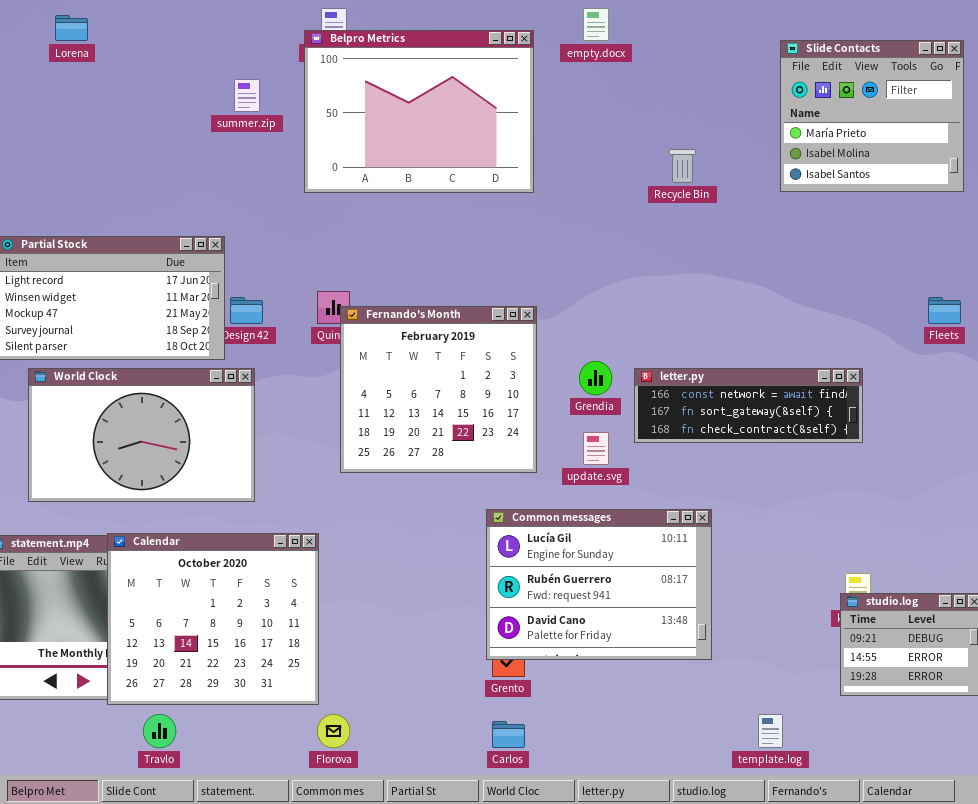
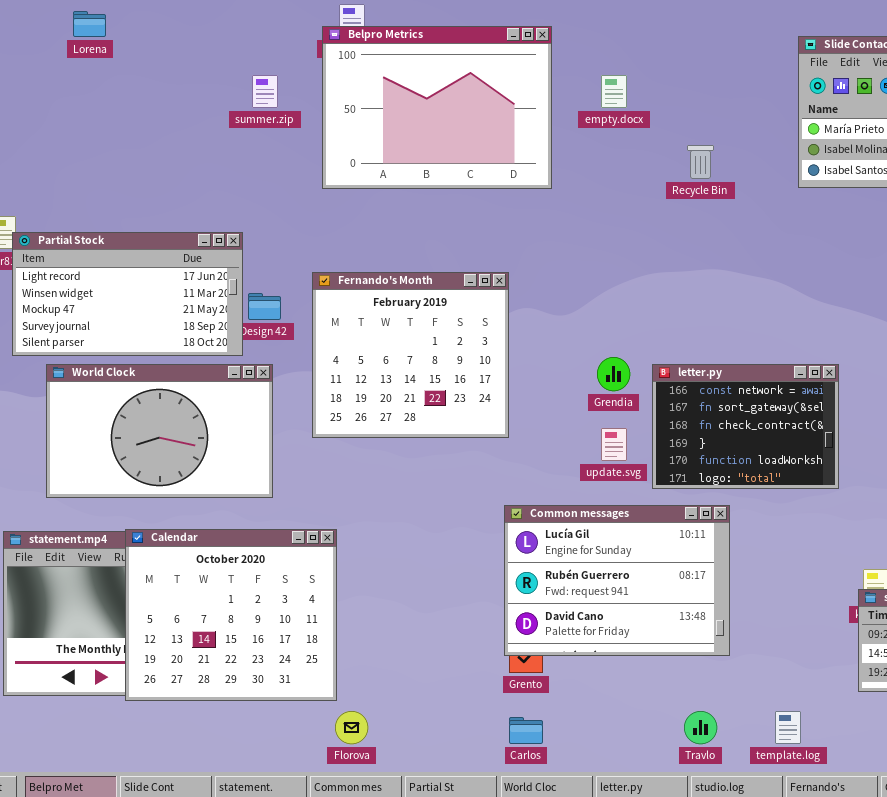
empty.docx: [583,8,609,41] -> [601,75,627,108], moved
Fernando's Month: [340,306,537,473] -> [312,272,509,438], moved
letter.py: [634,368,863,443] -> [652,364,839,489], resized
Travlo: [143,714,176,748] -> [684,711,717,744], moved

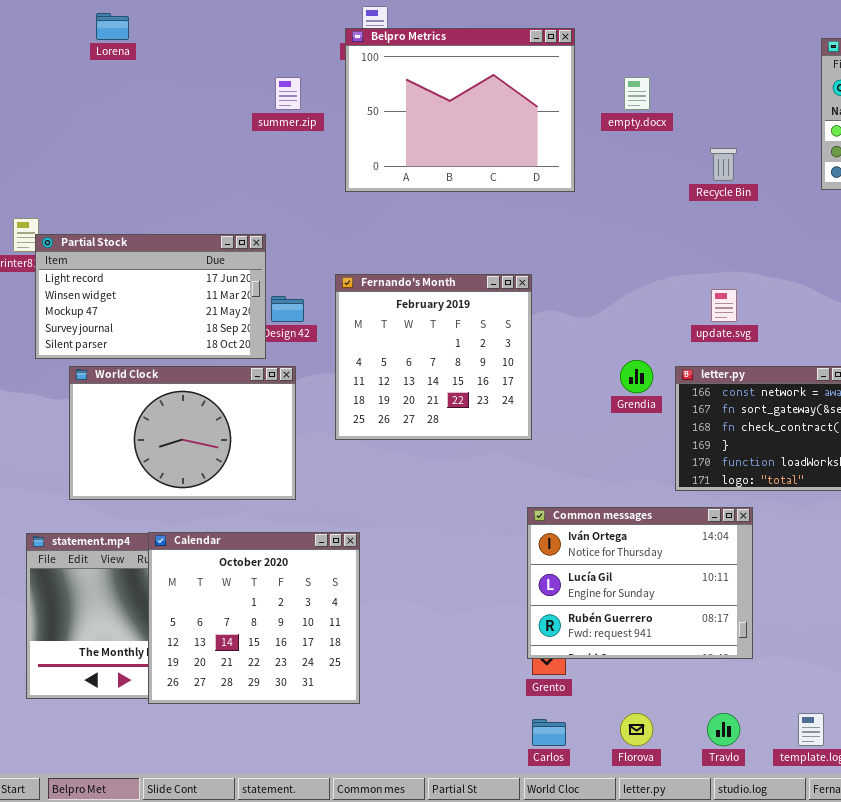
update.svg: [601,428,627,461] -> [711,289,737,322], moved
Common messages: [504,505,730,656] -> [527,507,753,659], scrolled up 1 row
Florova: [335,711,368,744] -> [620,713,653,746], moved

